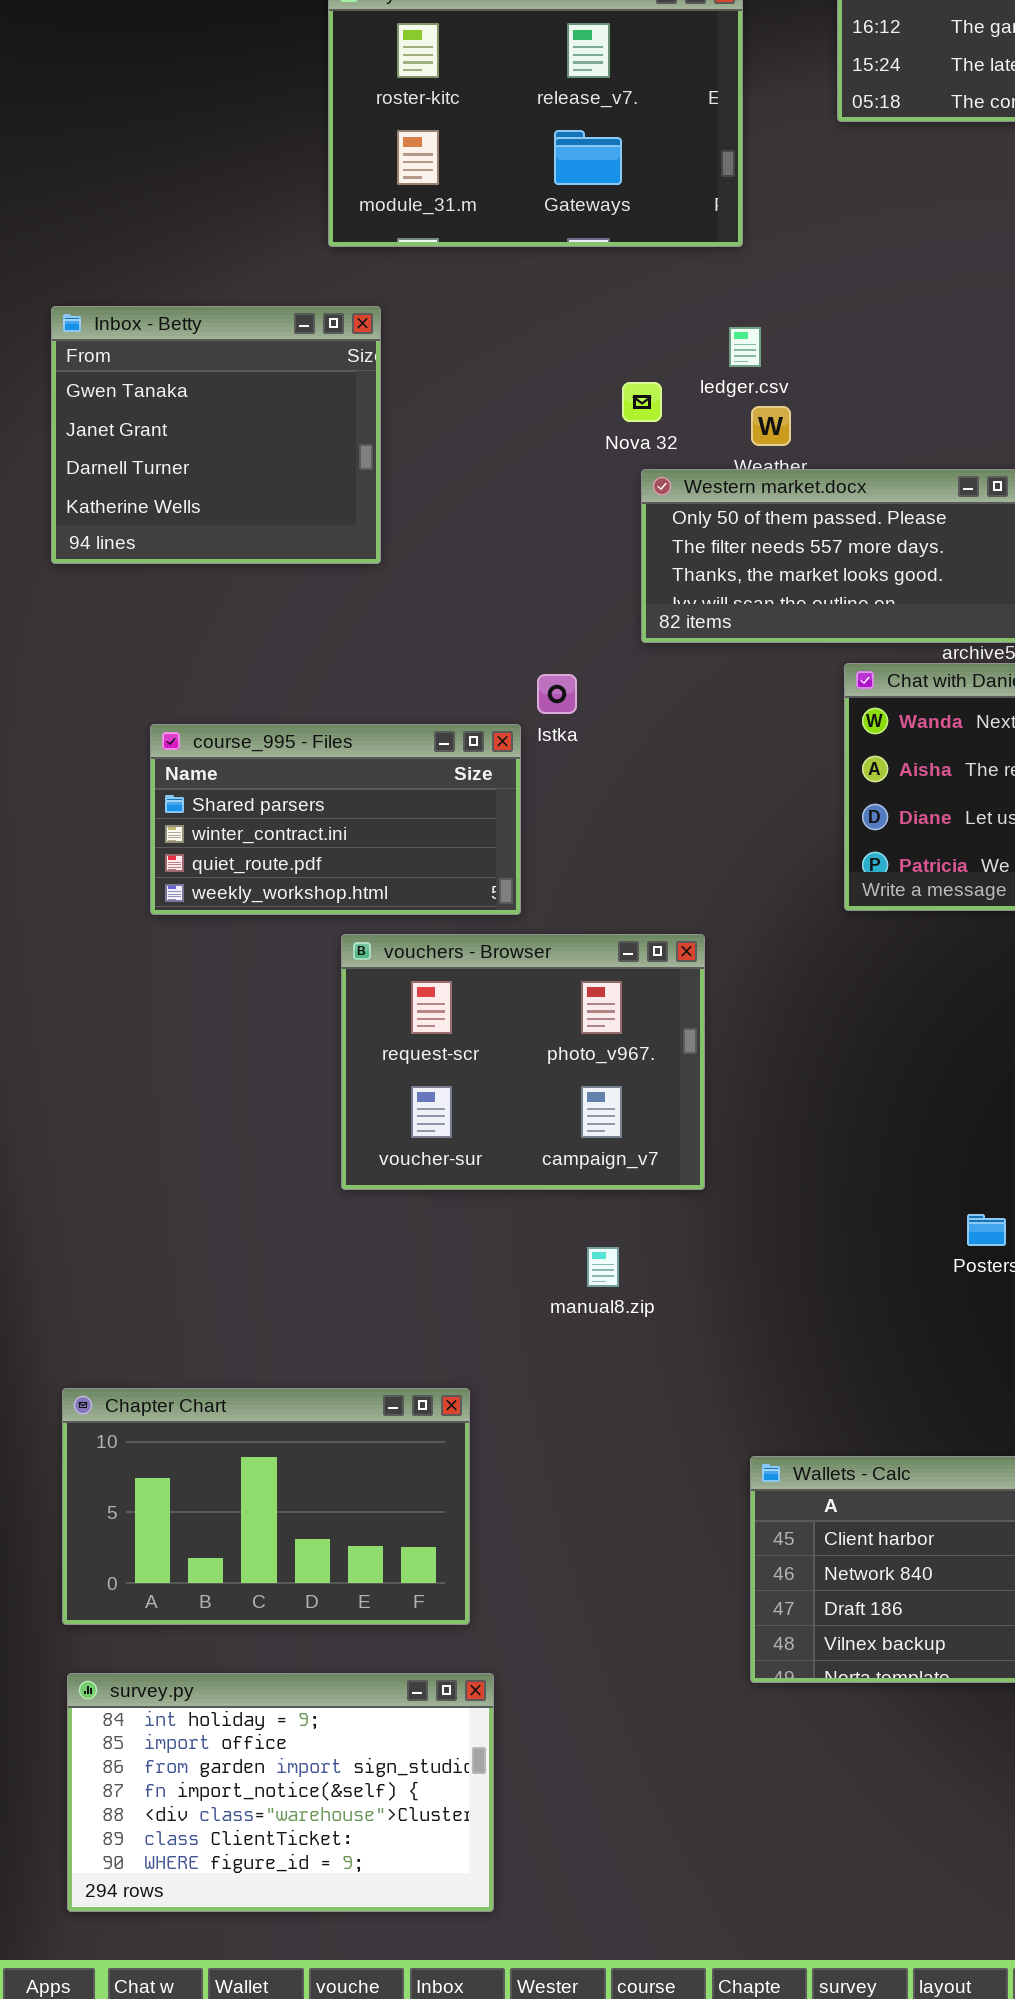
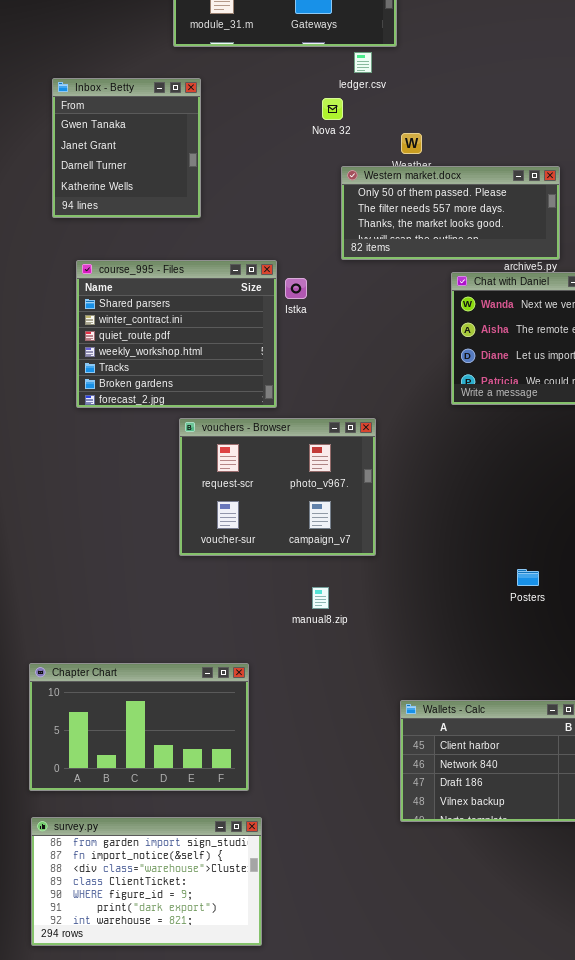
Inbox - Betty: [51,306,381,564] -> [52,78,201,218], resized
ledger.csv: [729,327,761,367] -> [354,52,372,73], moved
Nova 32: [622,382,662,422] -> [322,98,343,120], moved
course_995 - Files: [150,724,521,915] -> [76,260,277,408], resized
survey.py: [67,1673,494,1912] -> [31,817,262,946], scrolled down 2 rows

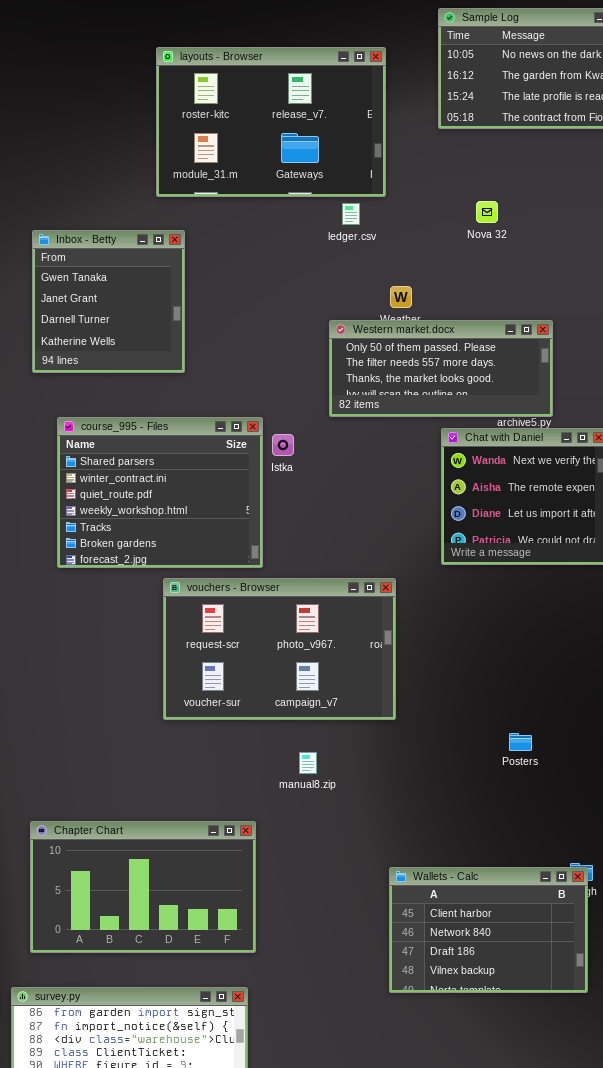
Nova 32: [322,98,343,120] -> [476,201,498,223], moved
vouchers - Browser: [179,418,376,556] -> [163,578,396,720], resized
Chapter Chart: [29,663,249,791] -> [30,821,256,953], moved

